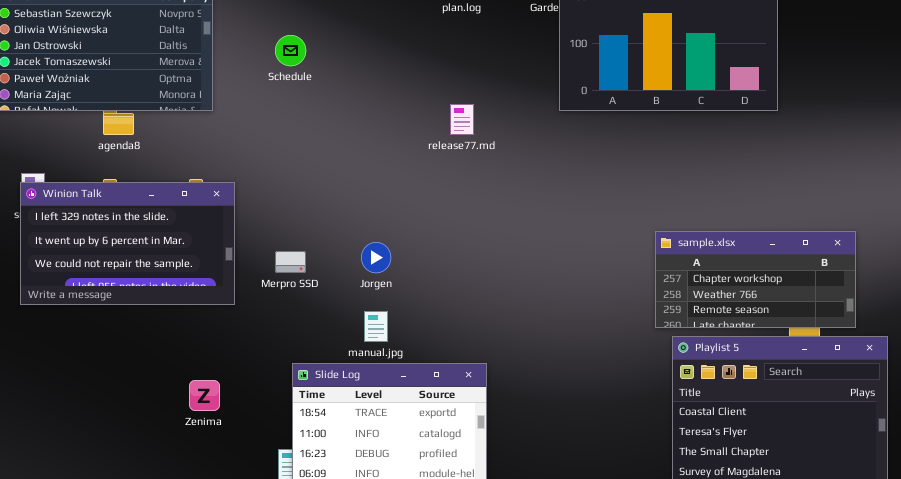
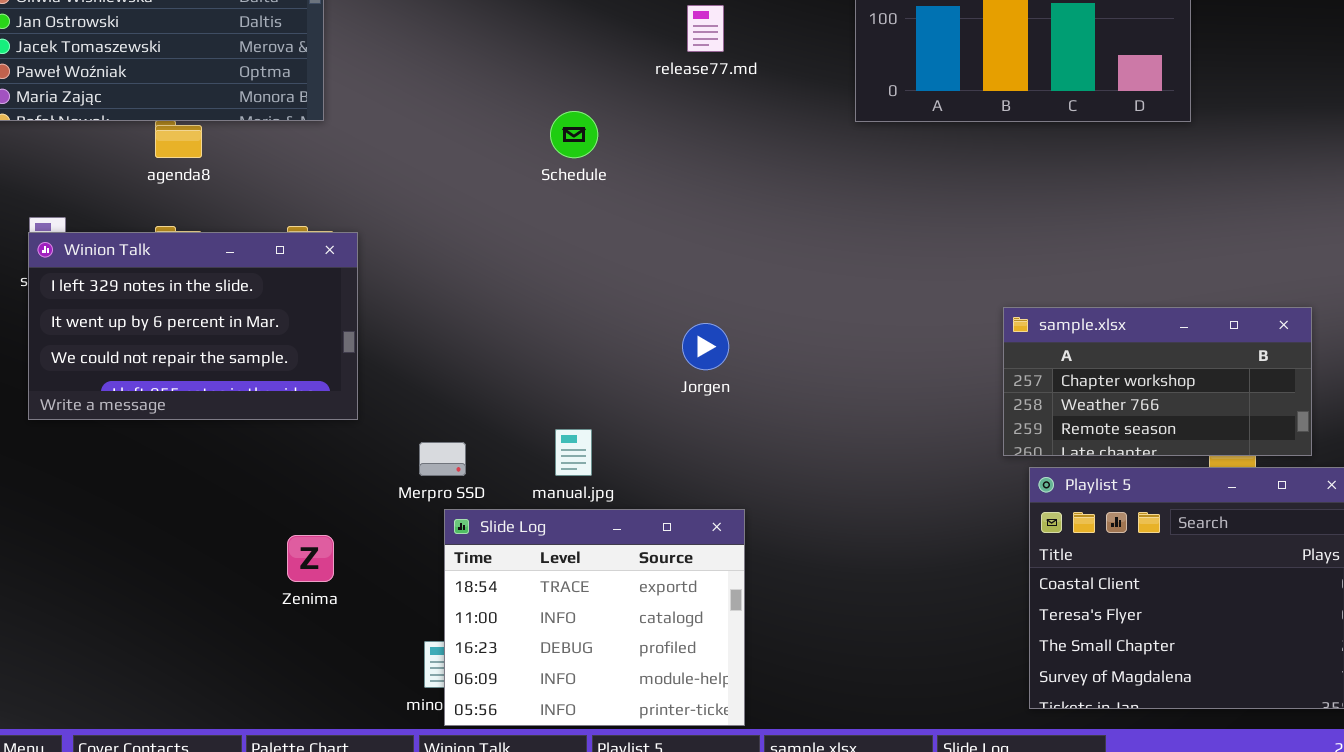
Schedule: [275,35,306,66] -> [550,111,598,158], moved
release77.md: [450,104,474,135] -> [687,5,724,52], moved
Jorgen: [361,242,391,273] -> [682,323,729,370], moved
Merpro SSD: [275,251,306,273] -> [419,442,466,476], moved

